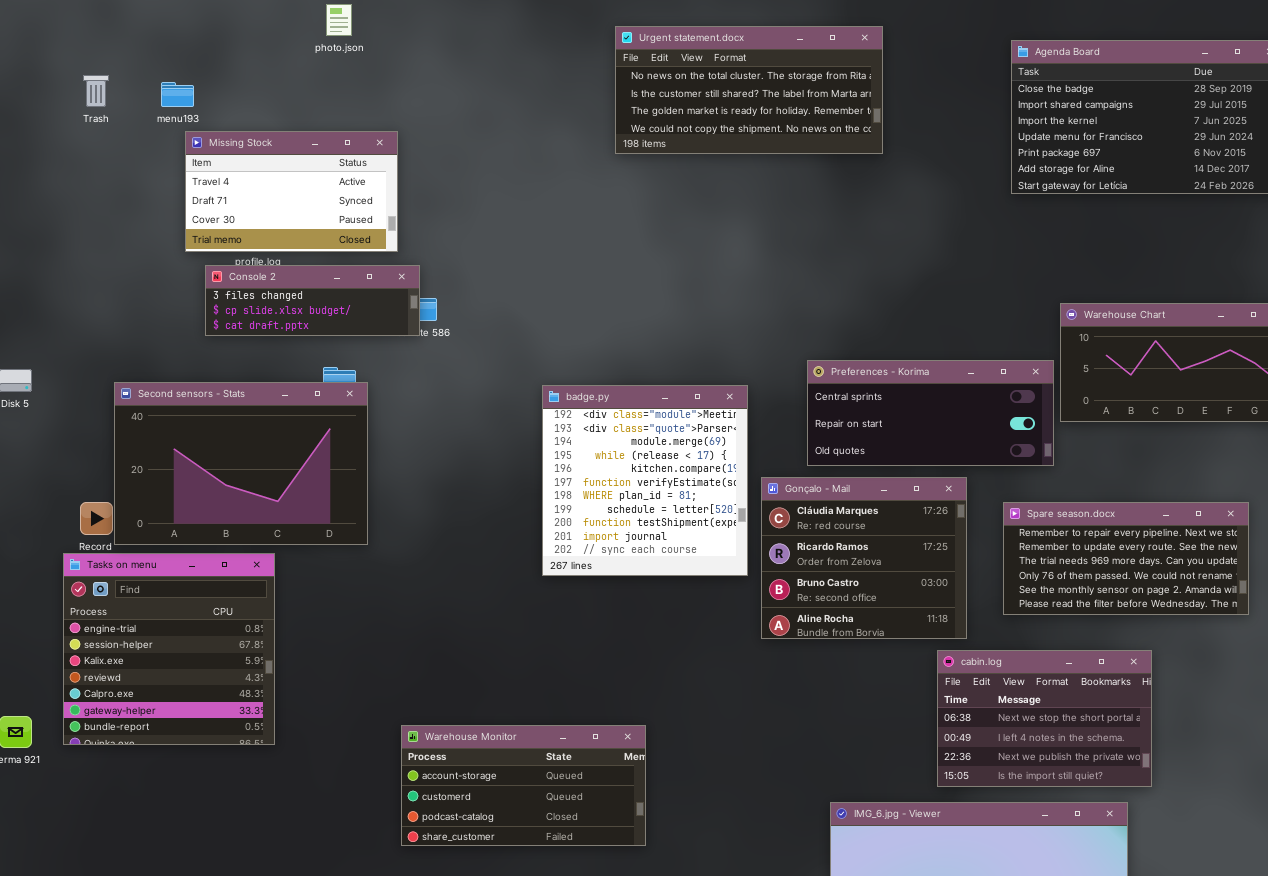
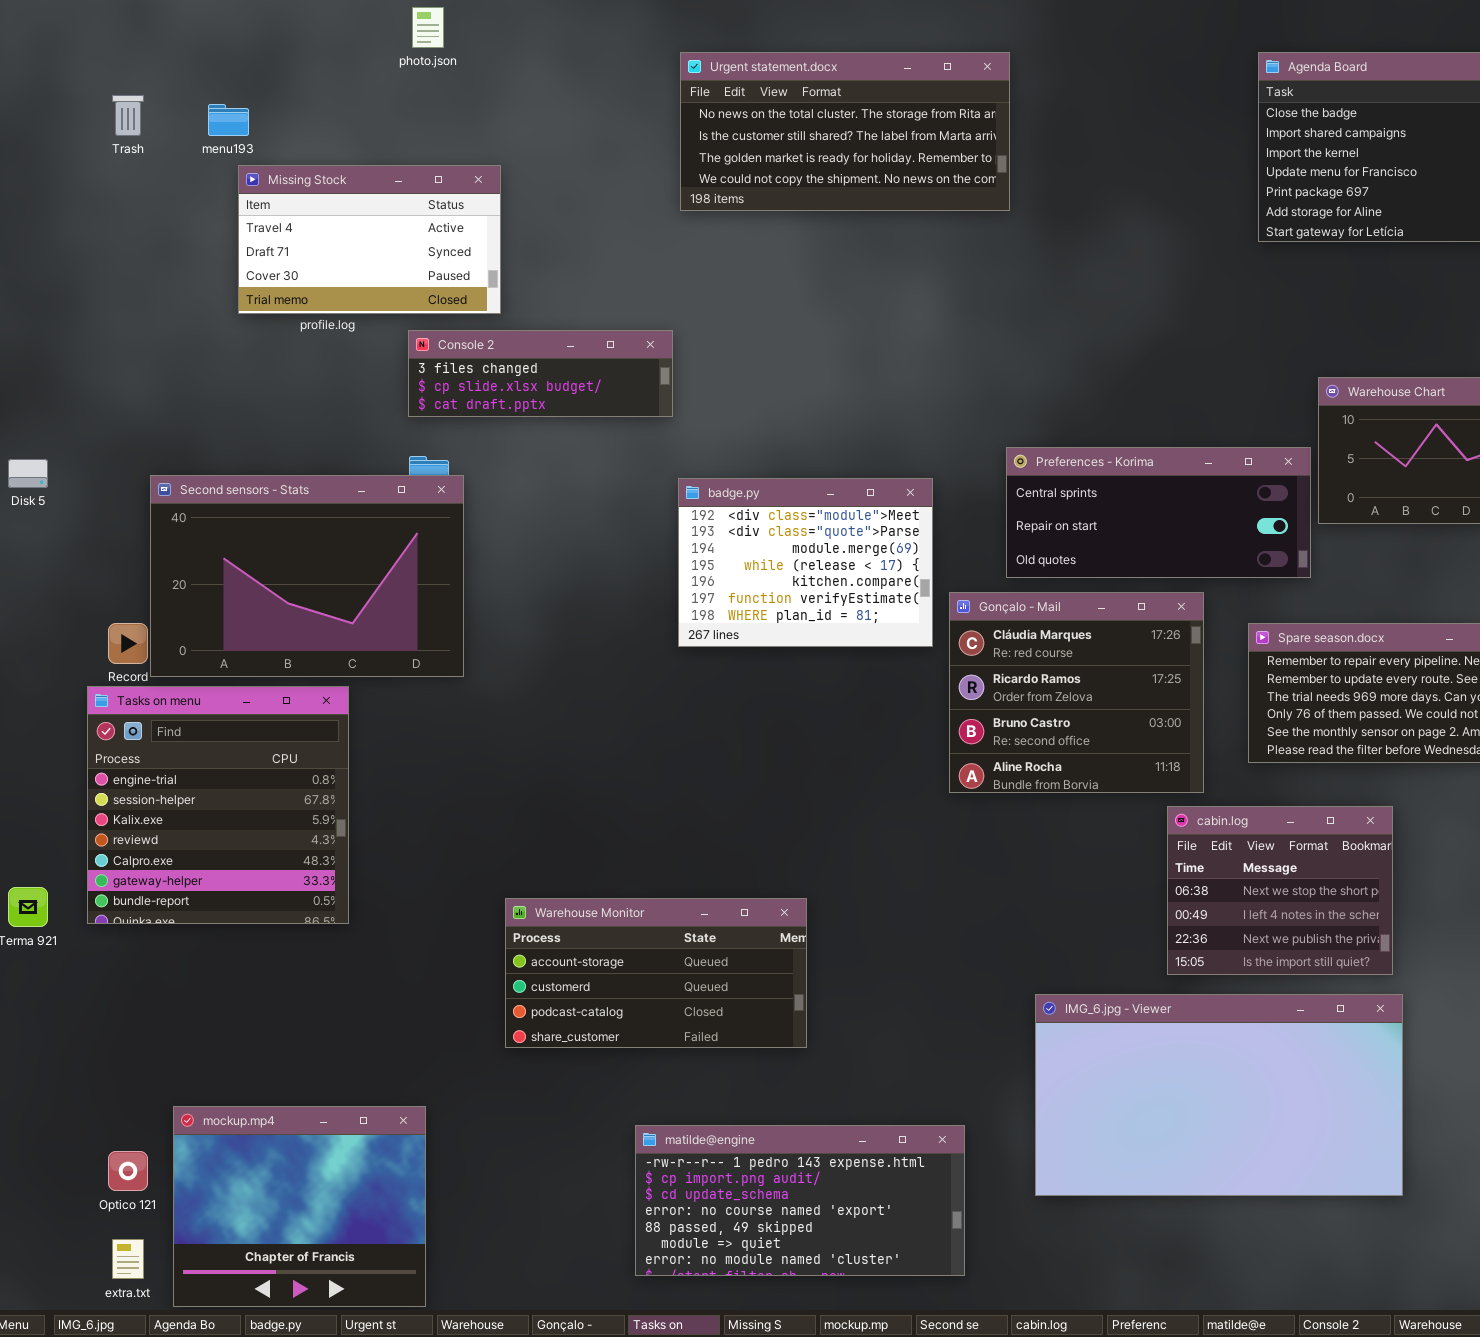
Urgent statement.docx: [615,26,883,154] -> [680,52,1010,211], moved
Console 2: [205,265,420,336] -> [408,330,673,417], moved
badge.py: [542,385,748,576] -> [678,478,933,647], resized
cabin.log: [937,650,1152,787] -> [1167,806,1393,975], resized

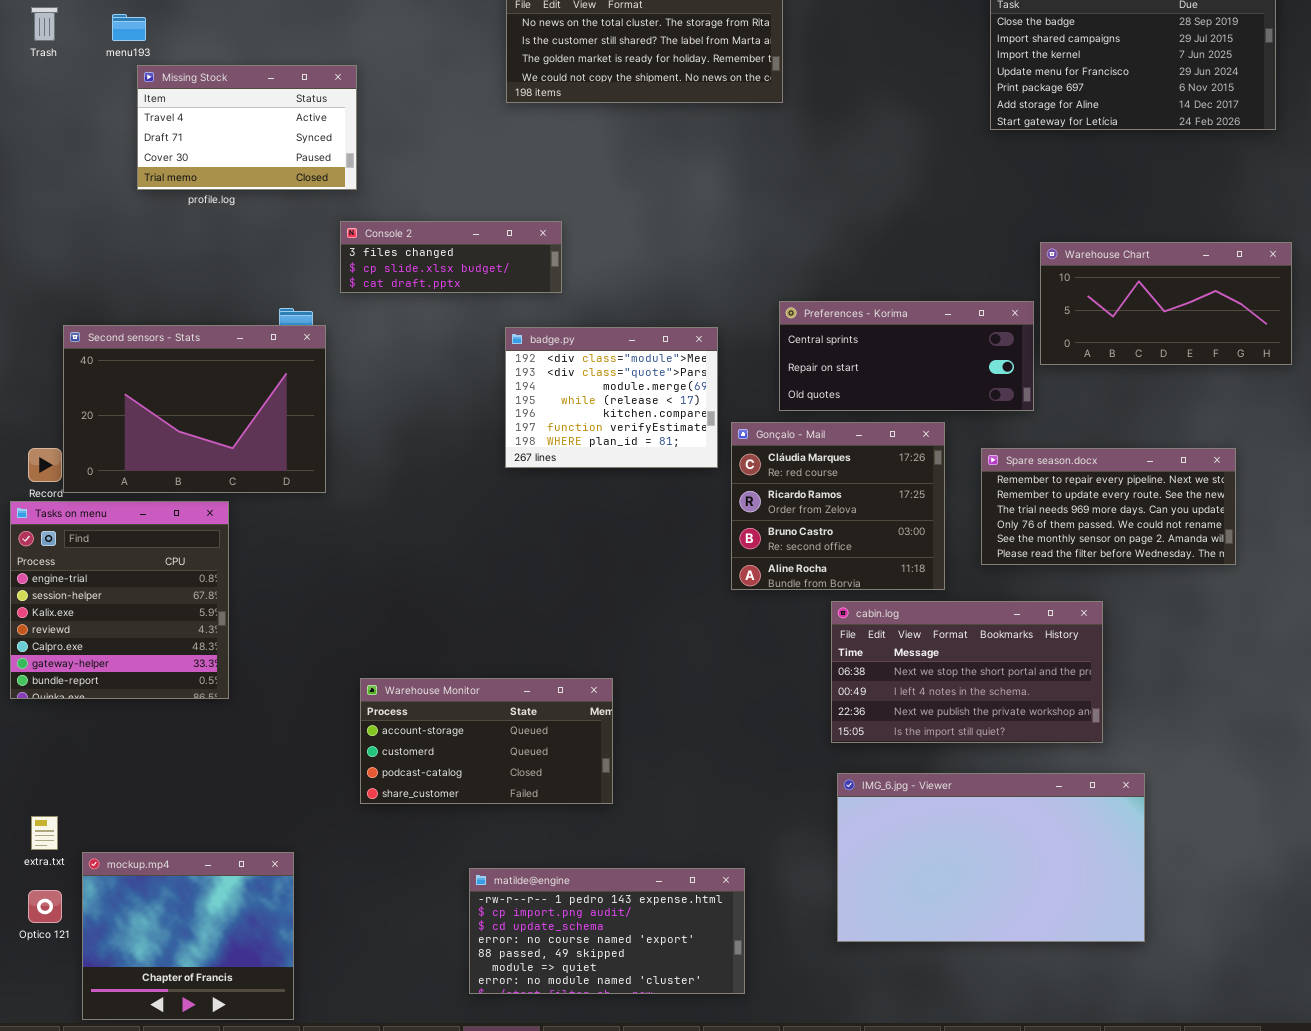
Console 2: [408,330,673,417] -> [340,221,562,293], moved
cabin.log: [1167,806,1393,975] -> [831,601,1103,743], resized
IMG_6.jpg - Viewer: [1035,994,1403,1196] -> [837,773,1145,942], moved
extra.txt: [112,1239,144,1279] -> [31,816,58,850], moved

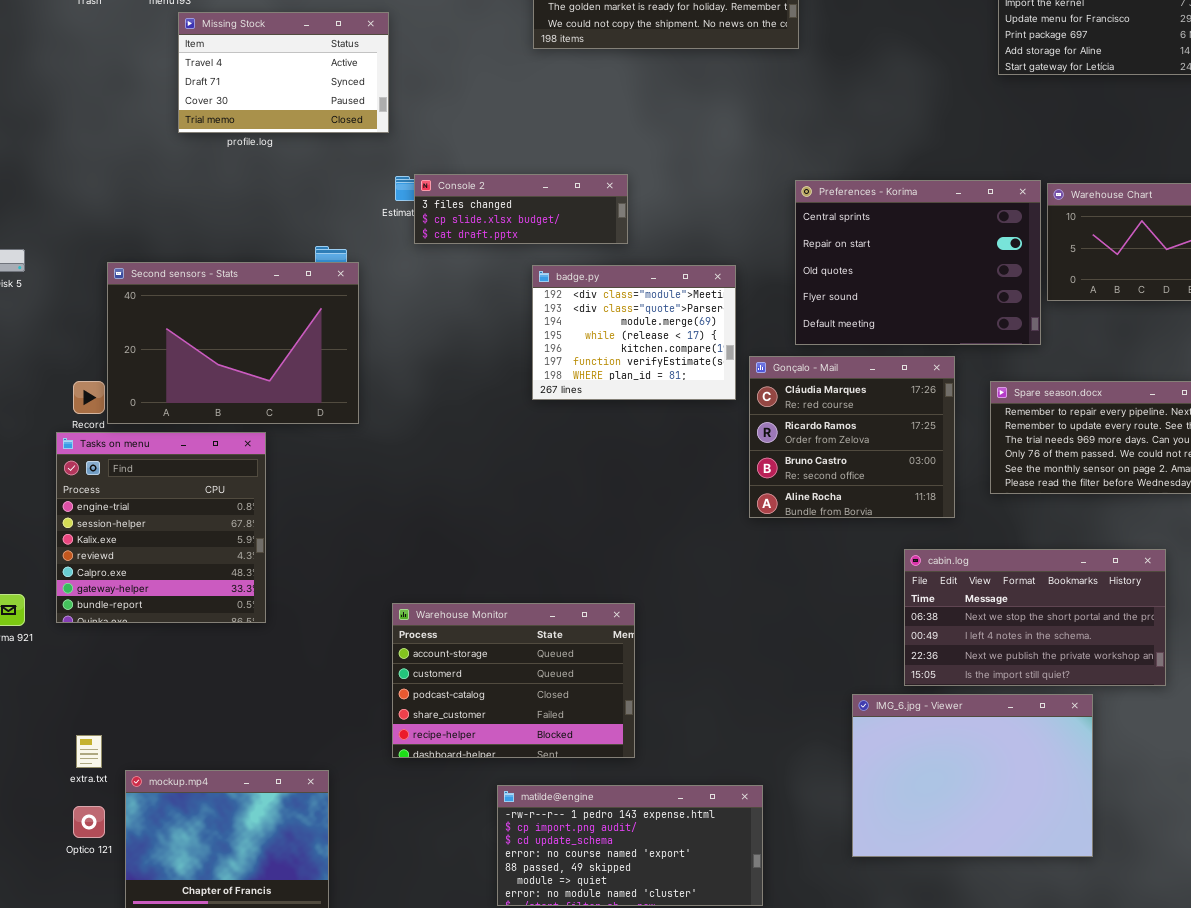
Console 2: [340,221,562,293] -> [414,174,628,244], moved
Preferences - Korima: [779,301,1034,411] -> [795,180,1041,345], resized
cabin.log: [831,601,1103,743] -> [904,549,1166,686], moved
Warehouse Monitor: [360,678,613,804] -> [392,603,635,758], resized
IMG_6.jpg - Viewer: [837,773,1145,942] -> [852,694,1093,857], resized

